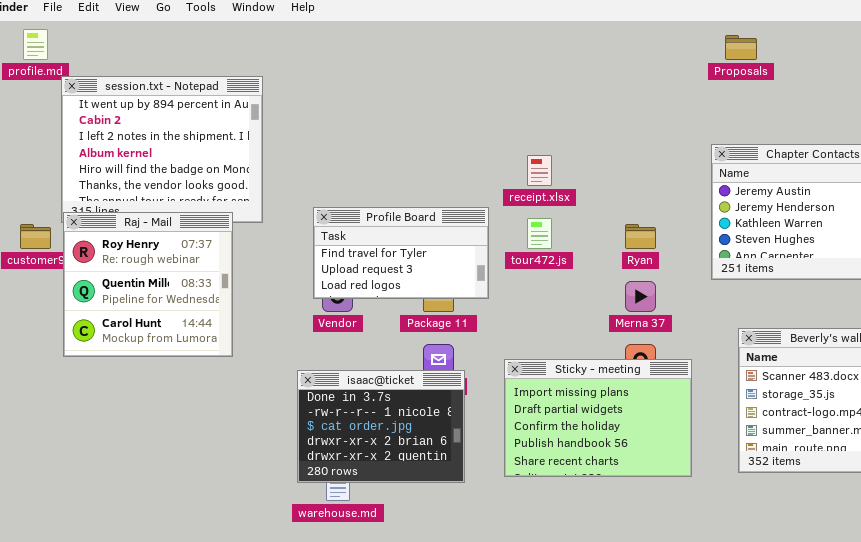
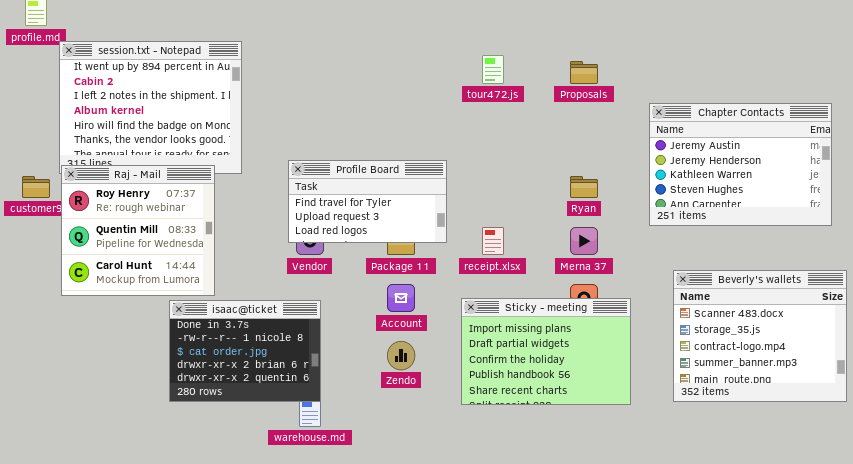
Proposals: [725,35,757,60] -> [570,61,598,84], moved
receipt.xlsx: [527,155,552,186] -> [482,227,504,255], moved
tour472.js: [527,218,552,249] -> [482,55,504,84], moved
isaac@ticket: [297,370,465,483] -> [169,300,321,402], moved

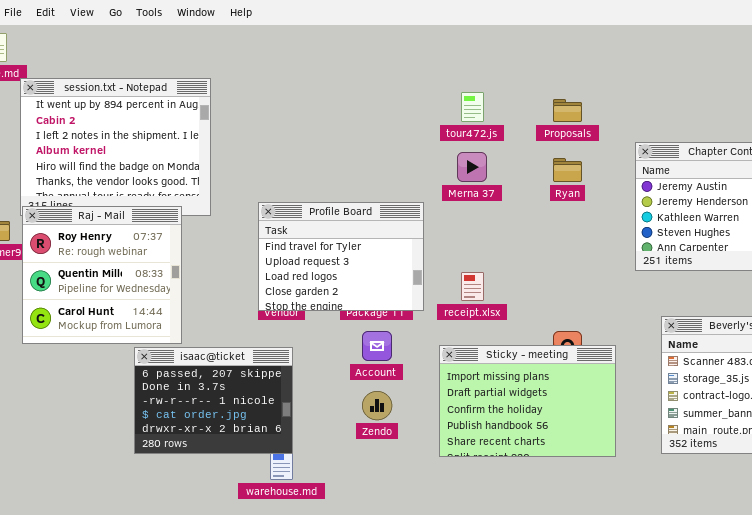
Profile Board: [288,160,447,243] -> [258,202,424,311], resized
Ryan: [570,176,598,198] -> [553,158,582,182], moved
Merna 37: [570,227,598,255] -> [457,152,487,182], moved
isaac@ticket: [169,300,321,402] -> [134,347,293,454], scrolled up 1 row

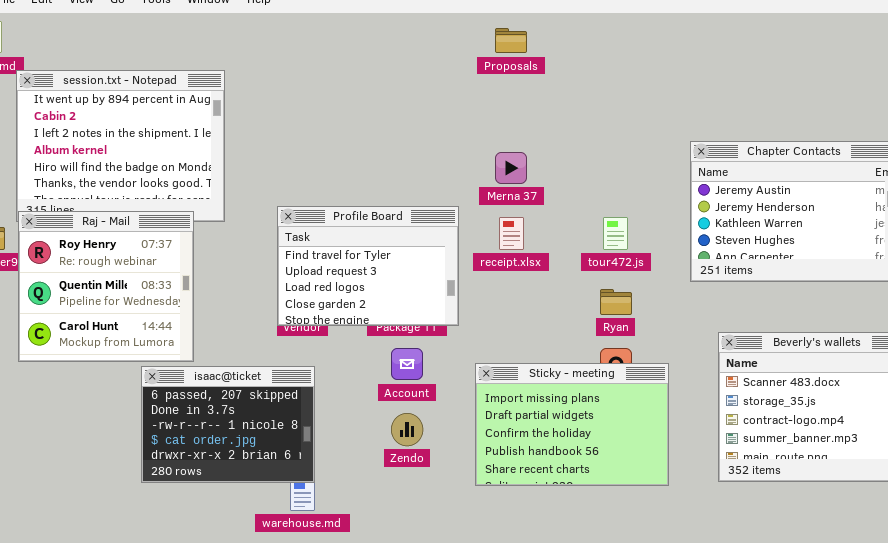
tour472.js: [461,92,484,122] -> [603,217,628,250], moved
Proposals: [553,99,582,122] -> [495,28,527,53], moved
Ryan: [553,158,582,182] -> [600,289,632,315], moved
receipt.xlsx: [461,272,484,301] -> [499,217,524,250], moved

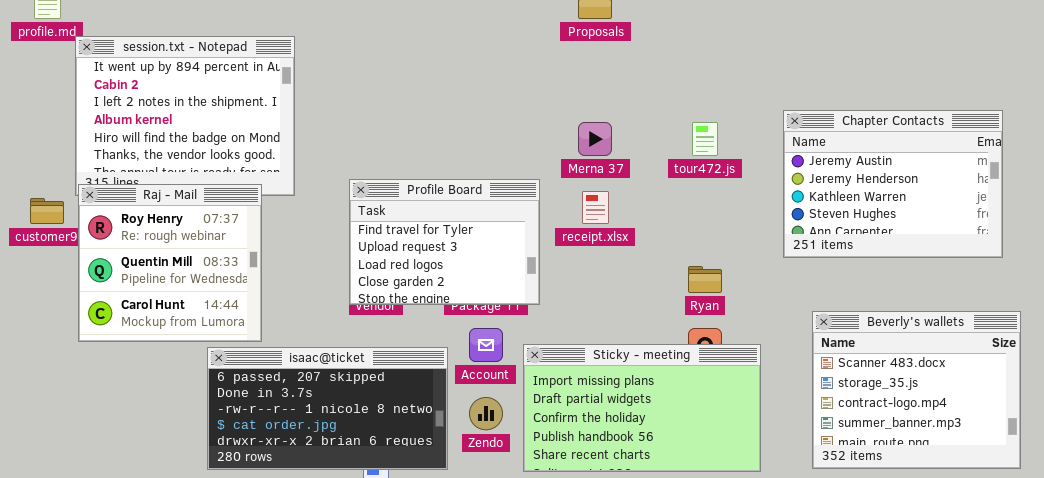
tour472.js: [603,217,628,250] -> [692,122,718,156], moved
Sticky - meeting: [475,363,669,486] -> [523,344,761,472], resized
isaac@ticket: [141,366,315,483] -> [207,347,448,470], resized

